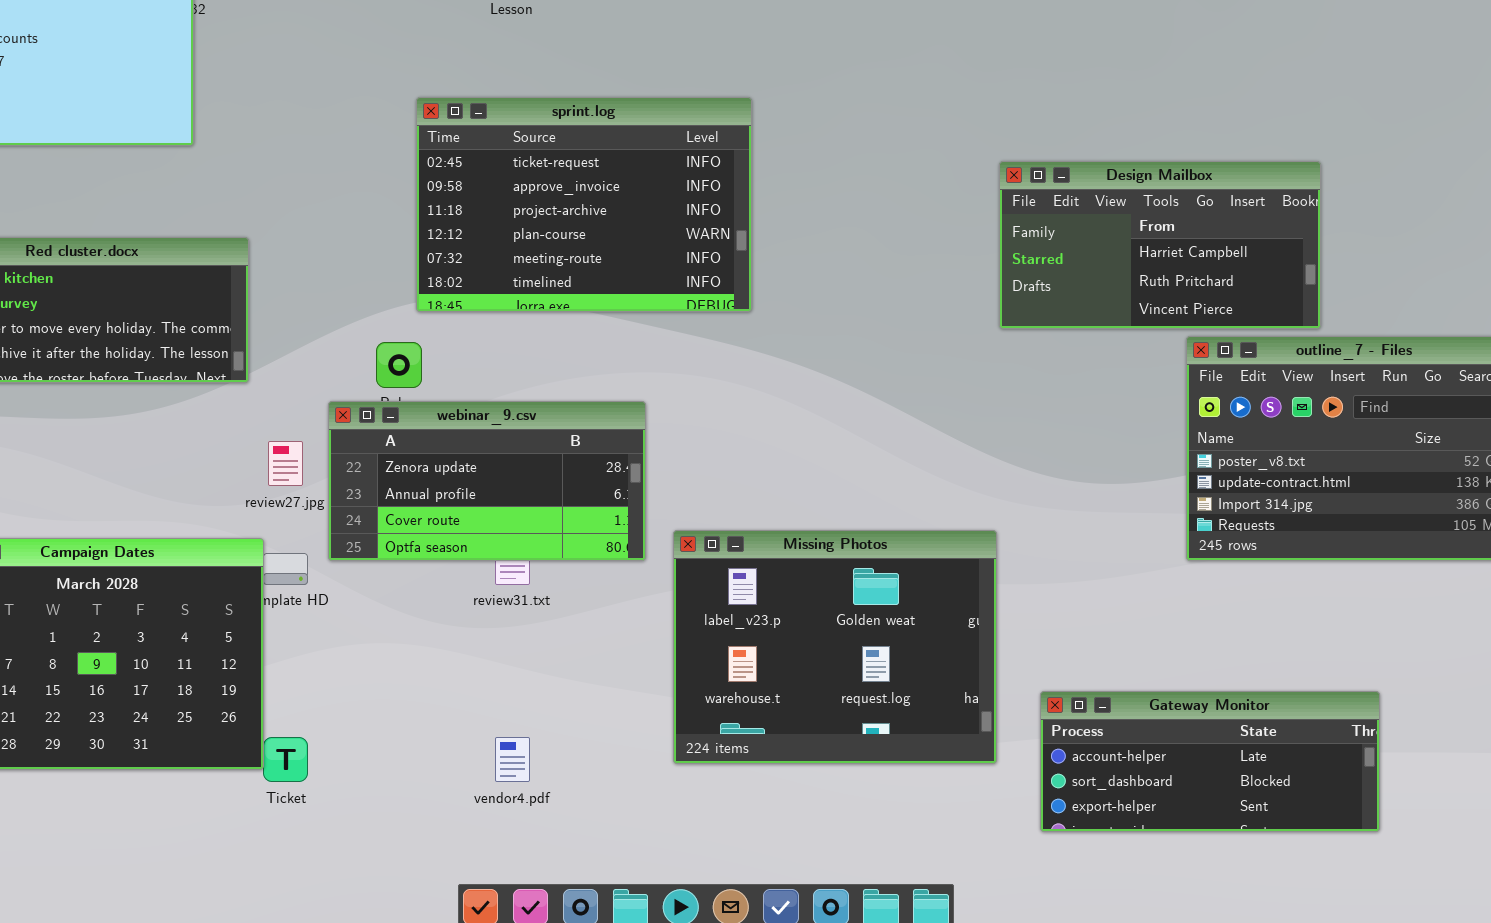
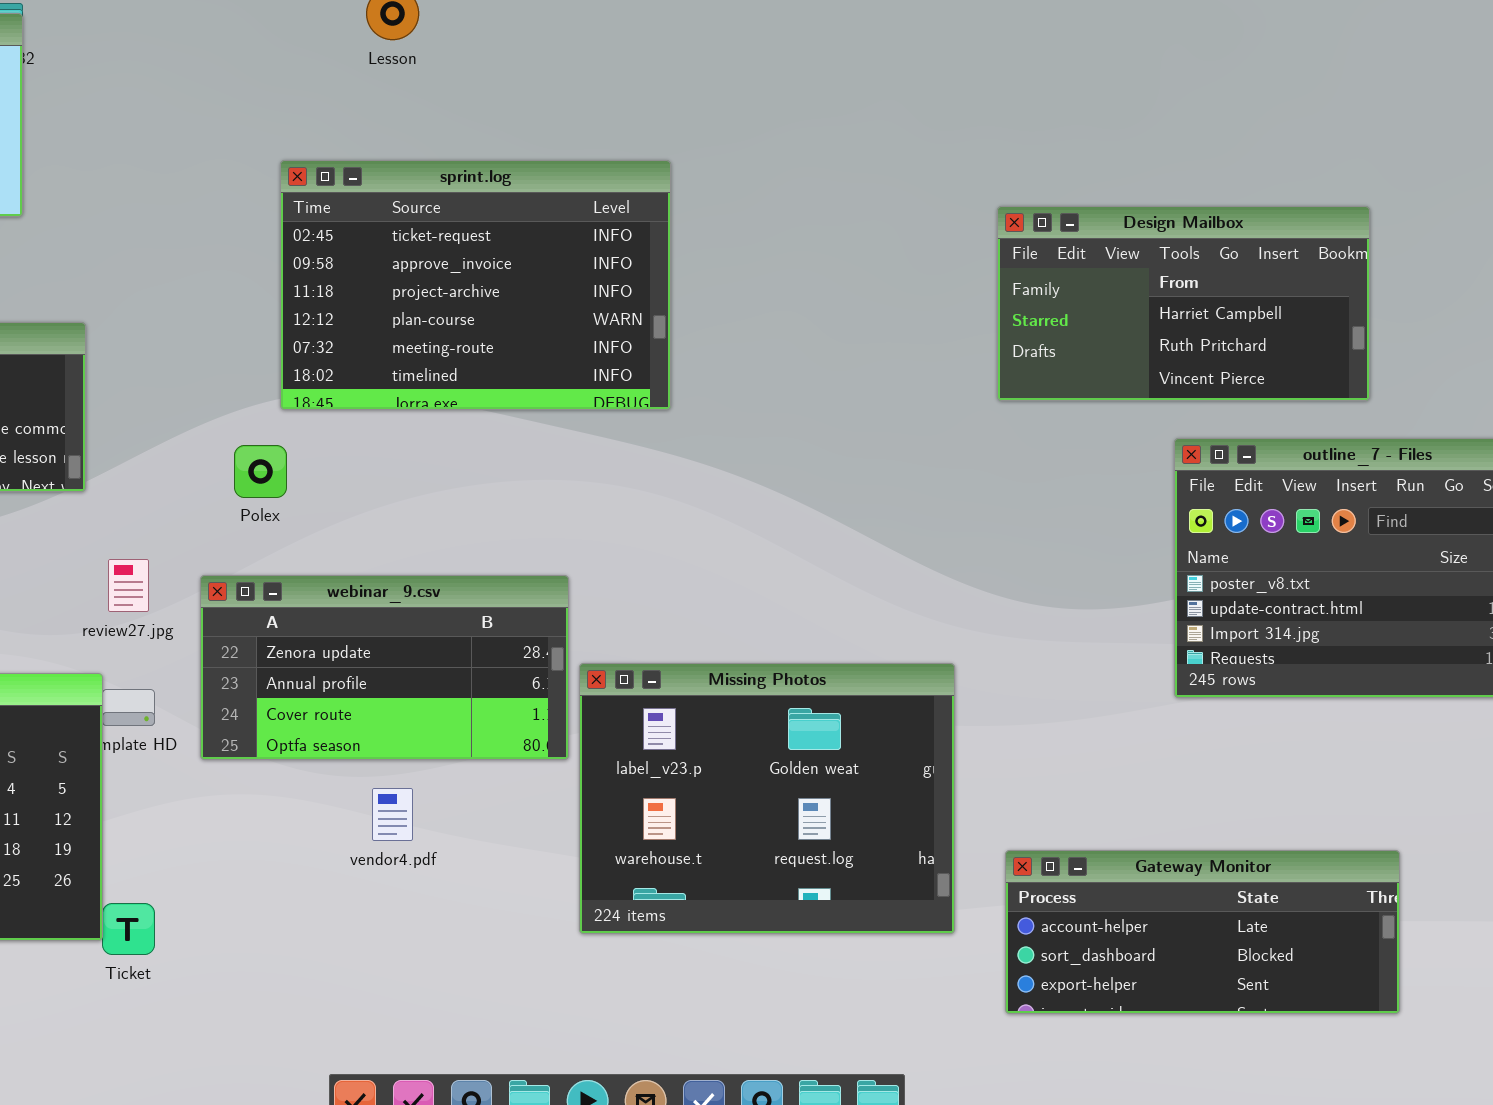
Design Mailbox: [999,161,1321,329] -> [997,206,1370,401], moved
webinar_9.csv: [328,401,646,561] -> [200,575,569,760], moved
vendor4.pdf: [495,737,530,782] -> [372,788,413,841], moved

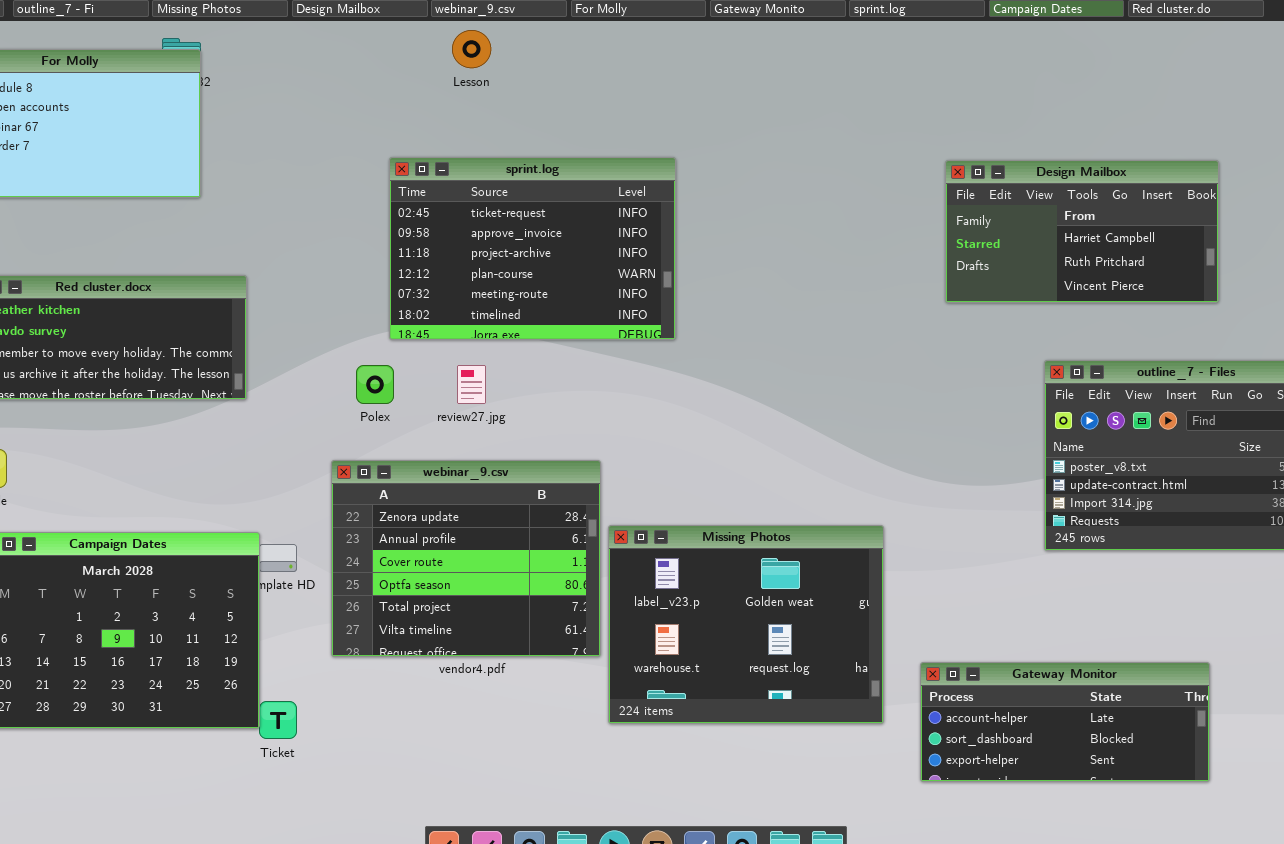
Design Mailbox: [997,206,1370,401] -> [945,160,1219,303], moved
review27.jpg: [108,559,149,612] -> [457,365,486,404], moved
webinar_9.csv: [200,575,569,760] -> [331,460,601,657], resized

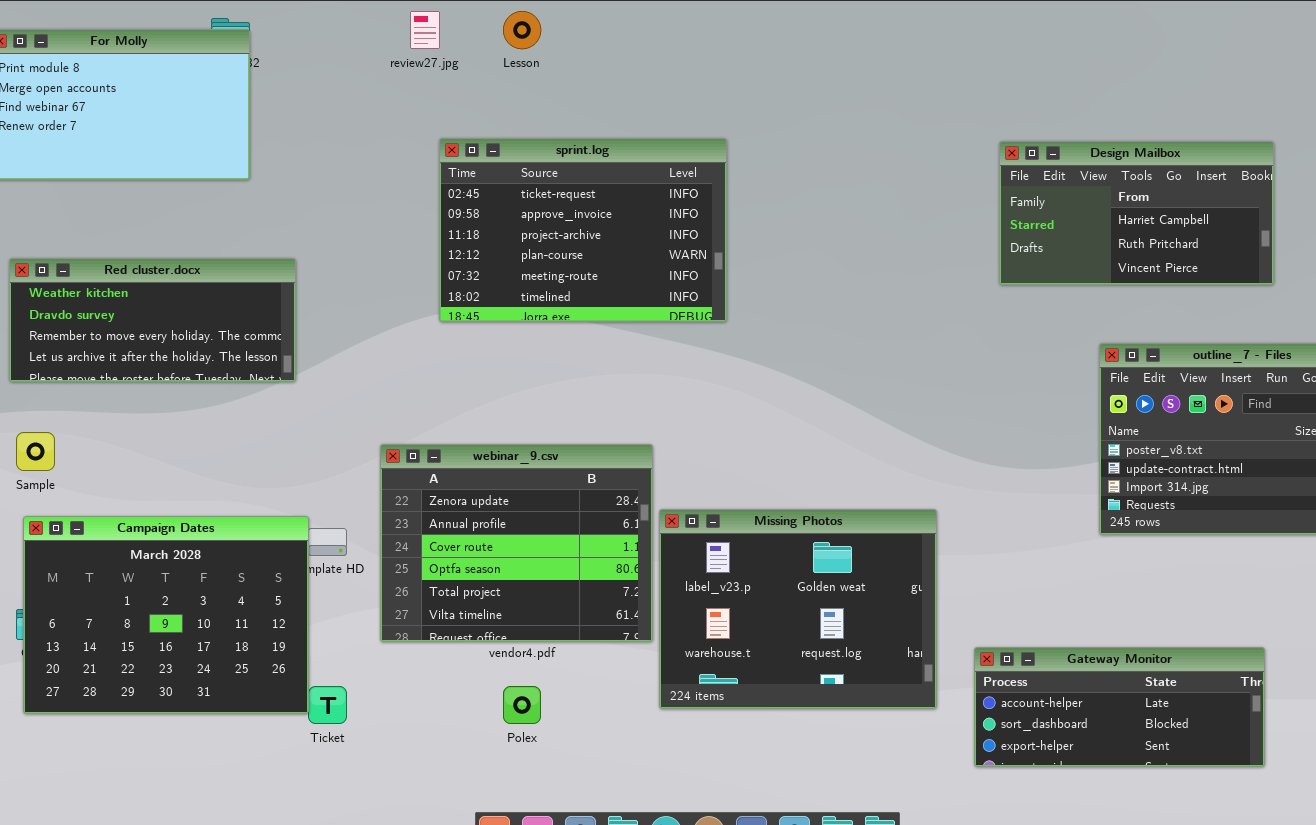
Polex: [356,365,394,404] -> [503,686,541,724], moved
review27.jpg: [457,365,486,404] -> [410,11,440,49], moved

